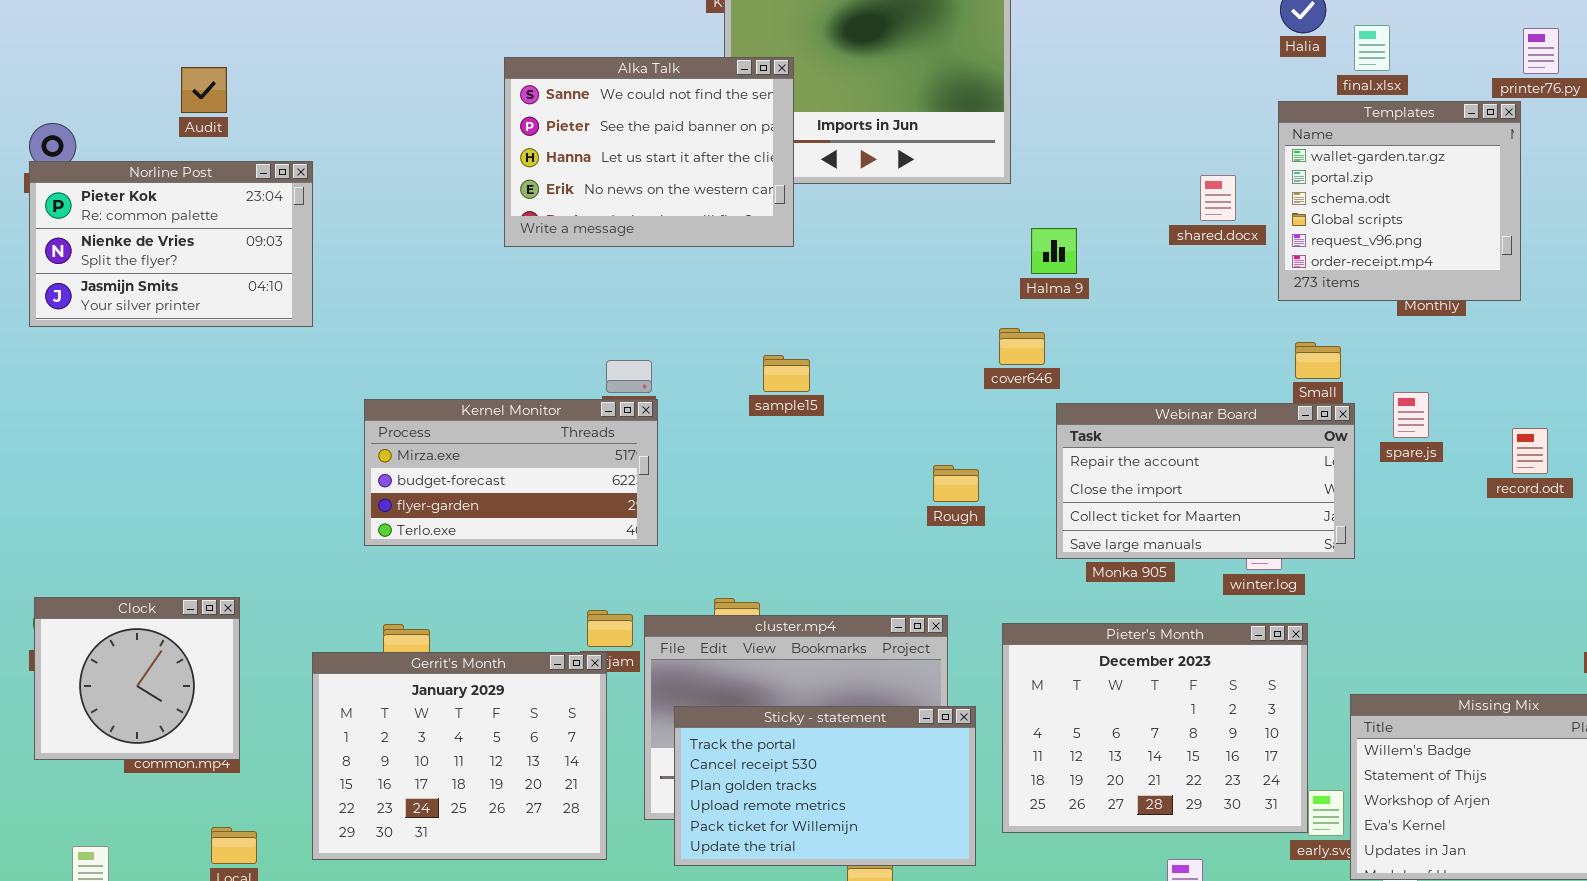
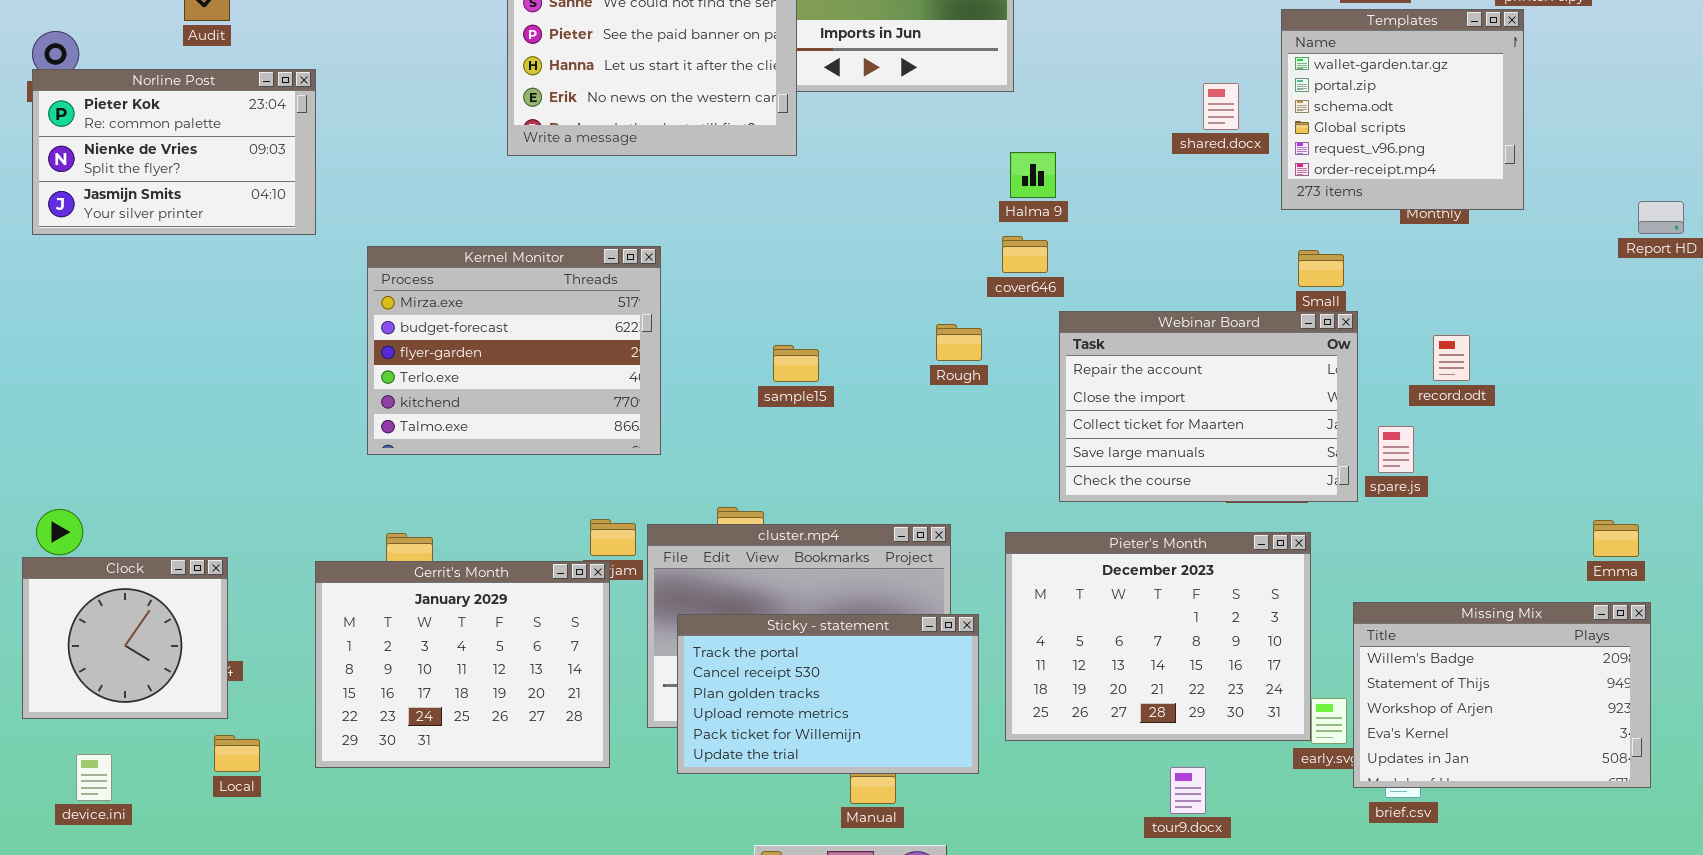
Halma 9: [1031,228,1077,274] -> [1010,152,1056,198], moved
sample15: [763,355,810,392] -> [773,345,819,382], moved
spare.js: [1393,392,1429,438] -> [1378,426,1414,473], moved
Kernel Monitor: [364,399,658,546] -> [367,246,661,455], resized
Webinar Board: [1056,403,1355,559] -> [1059,311,1358,502], resized
record.odt: [1512,428,1548,474] -> [1433,335,1470,381], moved
Rough: [933,465,979,502] -> [936,324,982,361], moved
Clock: [34,597,240,760] -> [22,557,228,719], moved

